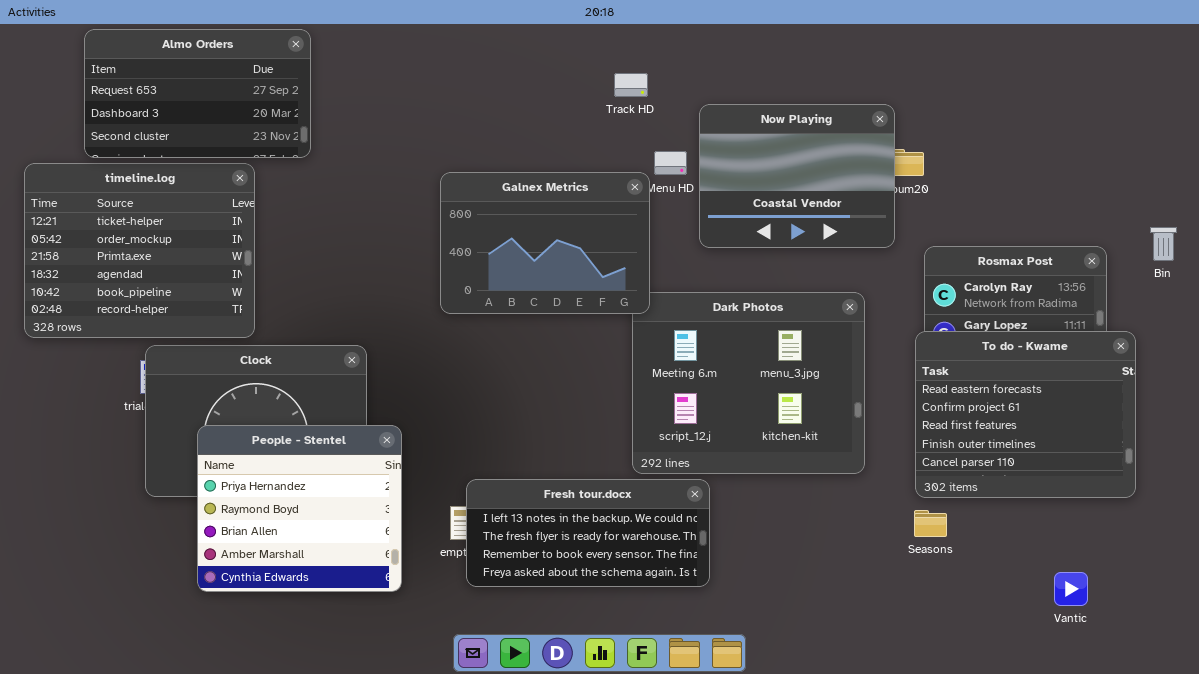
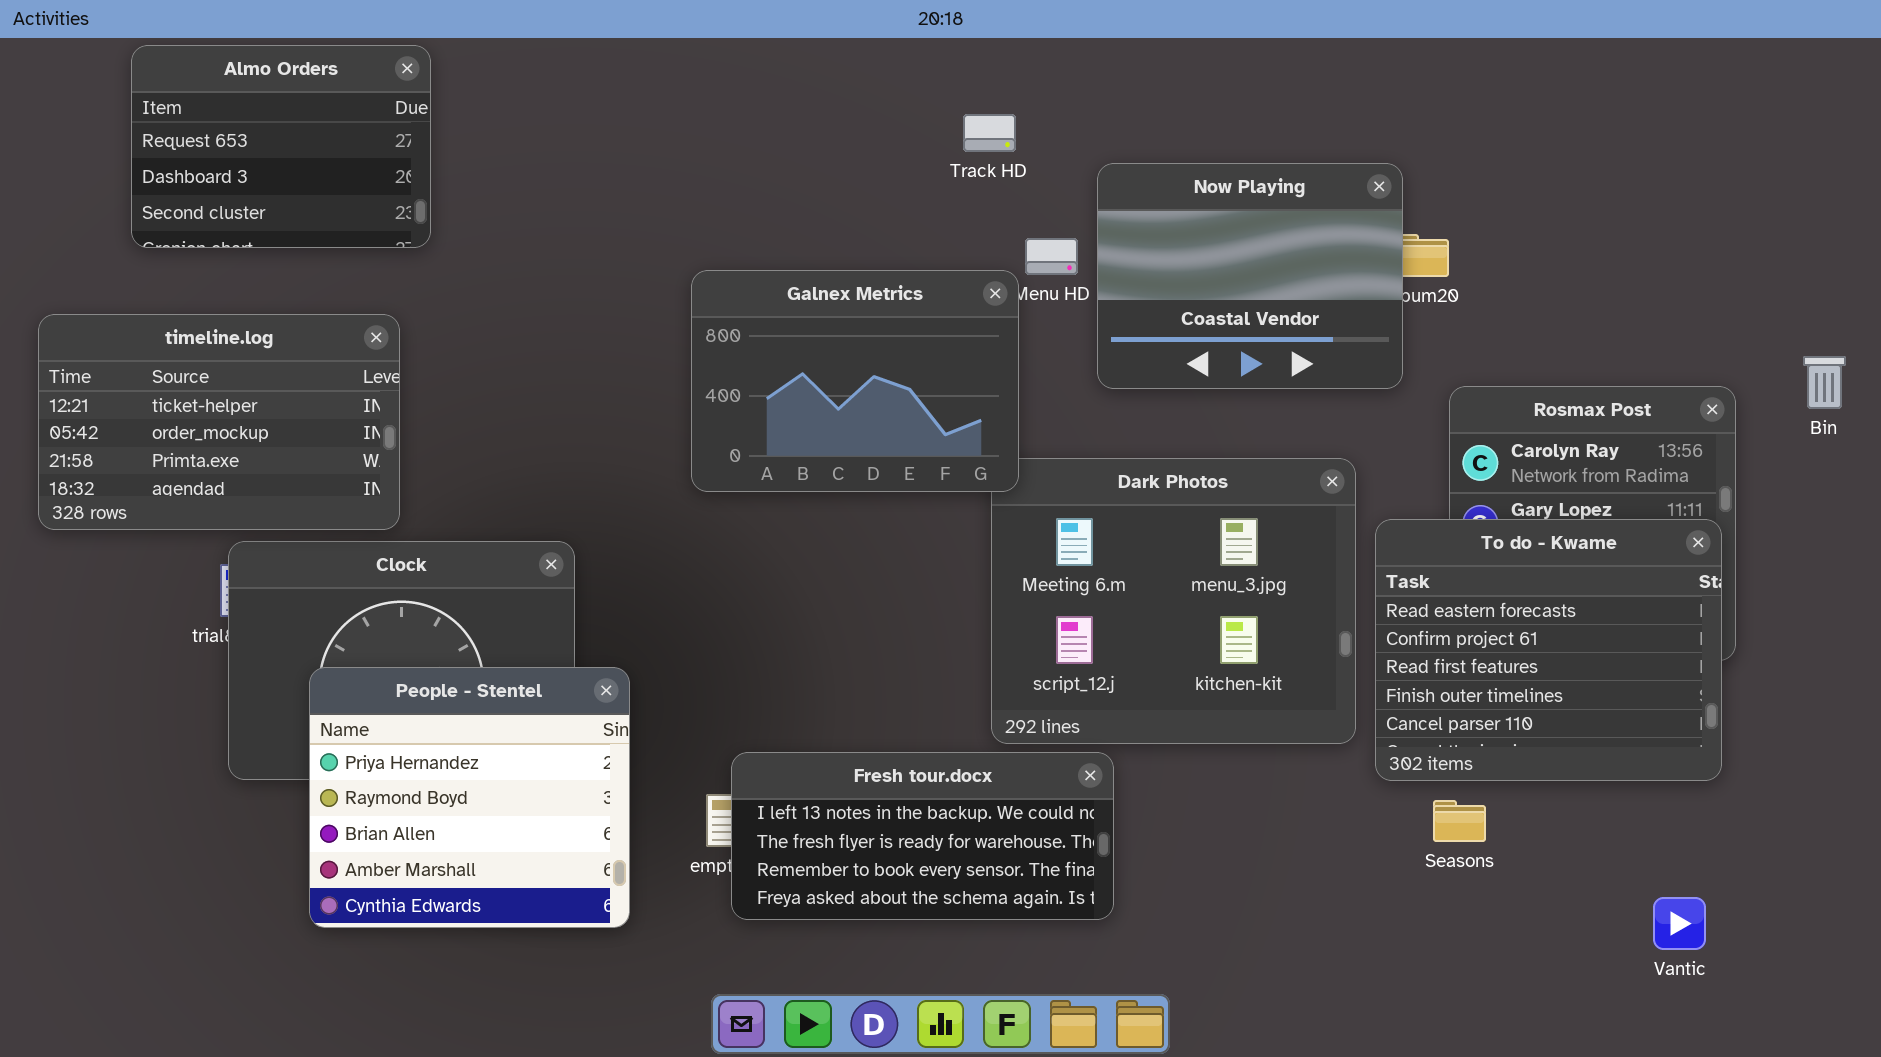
Almo Orders: [84,29,311,158] -> [131,45,431,248], resized
timeline.log: [24,163,255,338] -> [38,314,400,530], resized
To do - Kwame: [915,331,1136,498] -> [1375,519,1722,781], moved

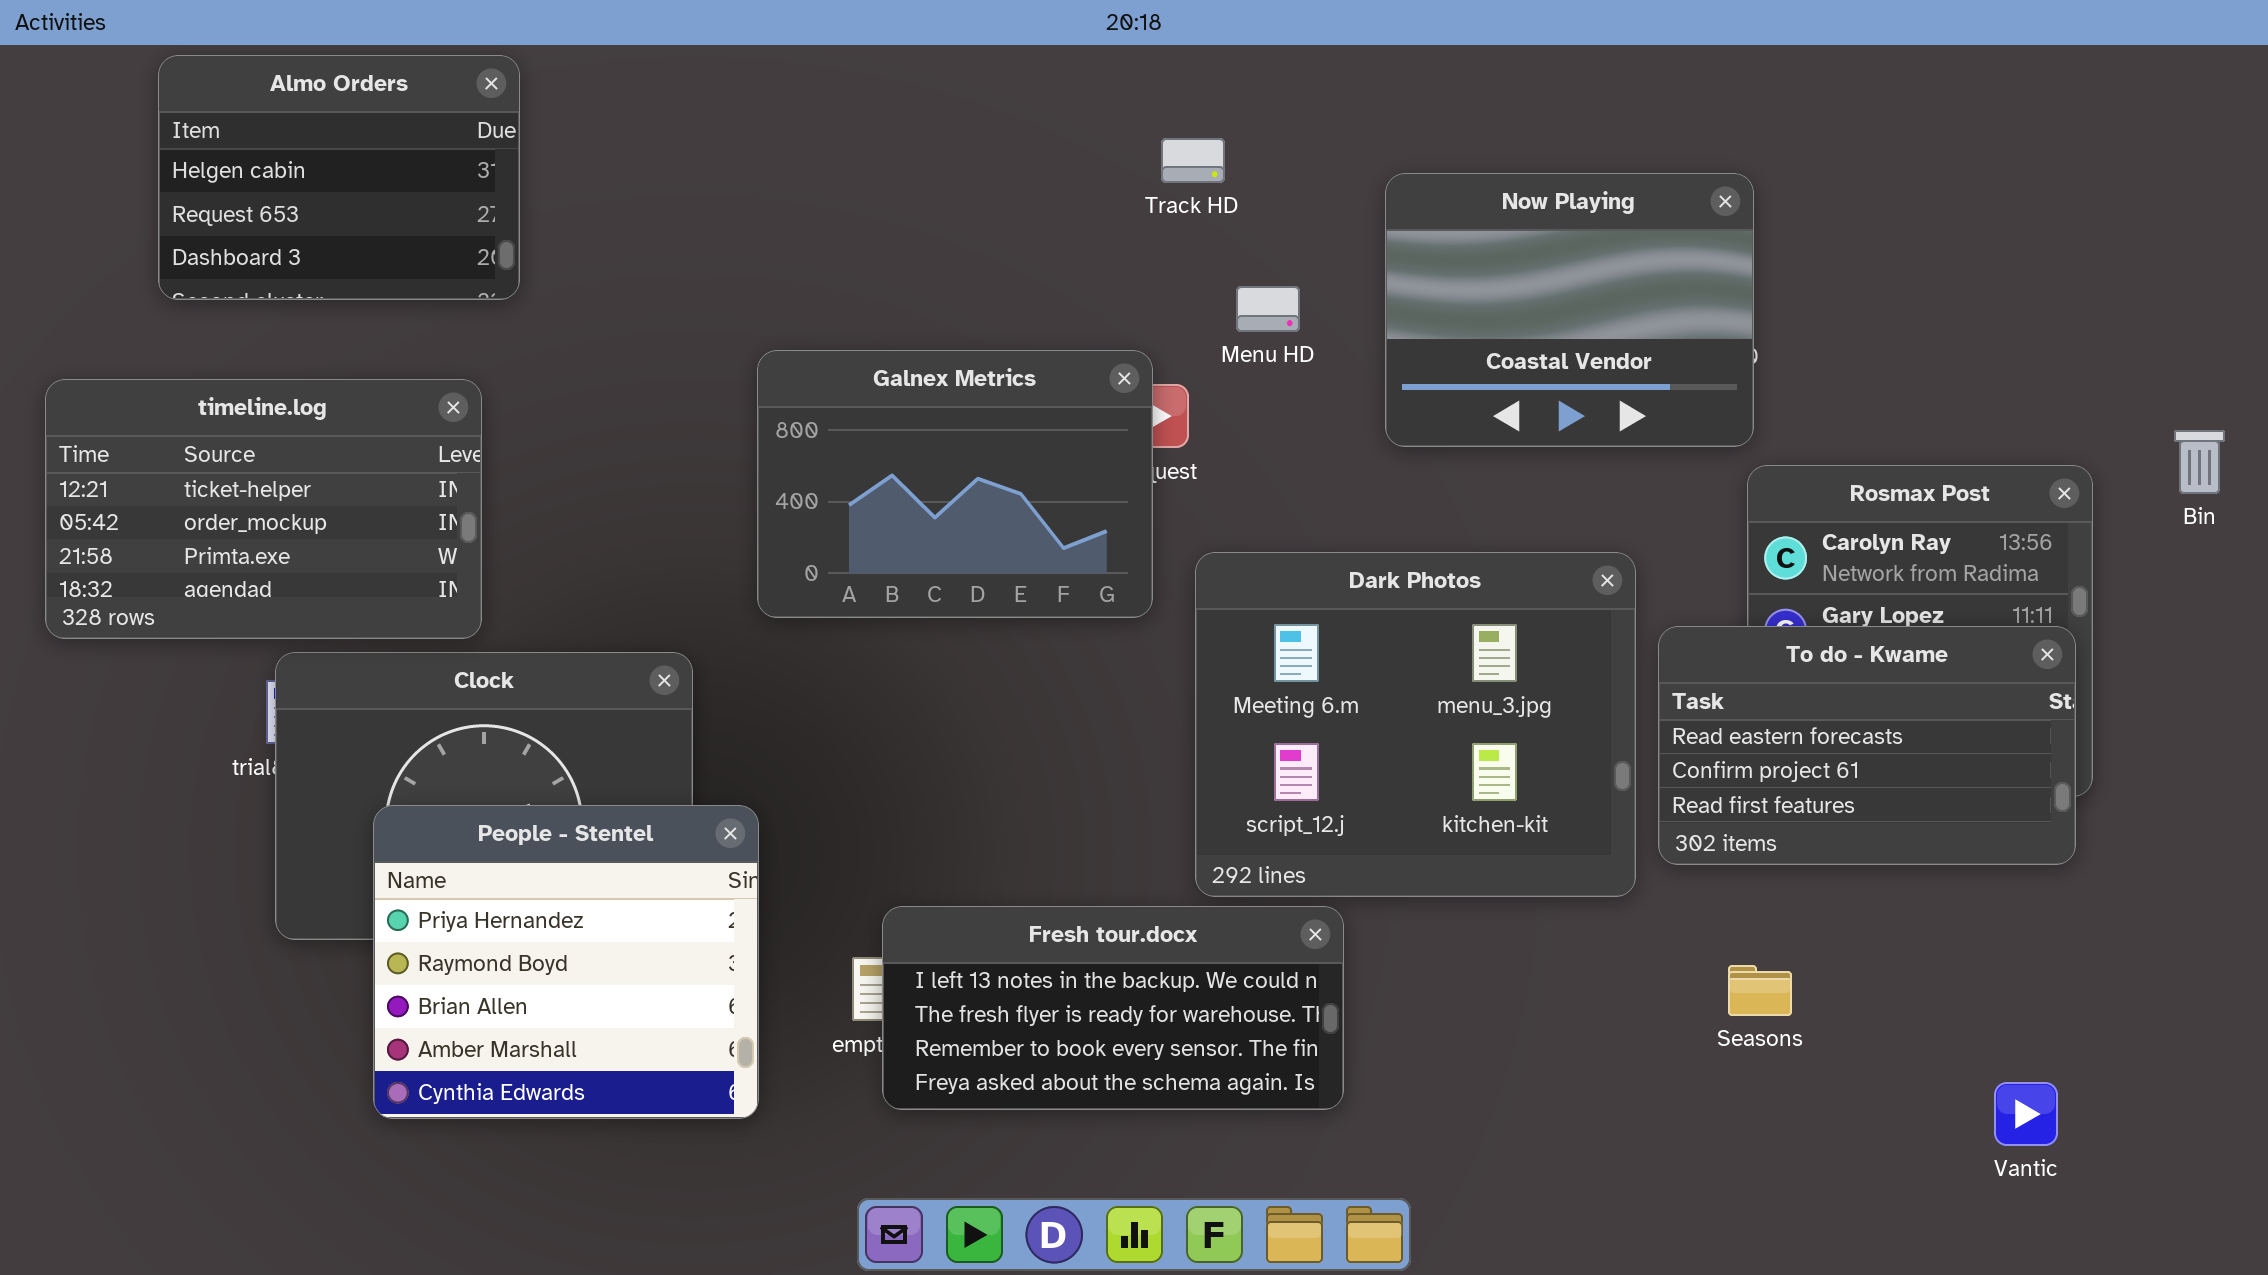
Almo Orders: [131,45,431,248] -> [158,55,520,300], scrolled up 1 row
Now Playing: [1097,163,1403,389] -> [1385,173,1754,447], moved
Galnex Metrics: [691,270,1019,492] -> [757,350,1153,618], moved
To do - Kwame: [1375,519,1722,781] -> [1658,626,2076,865], resized

